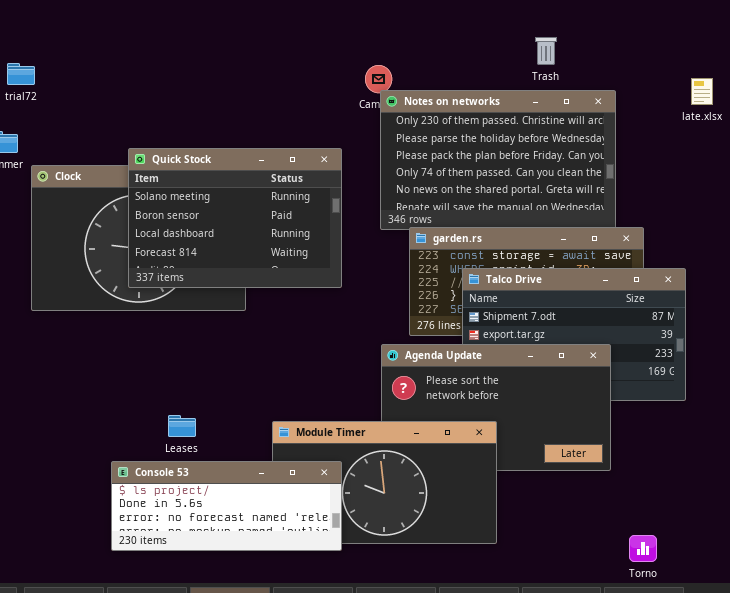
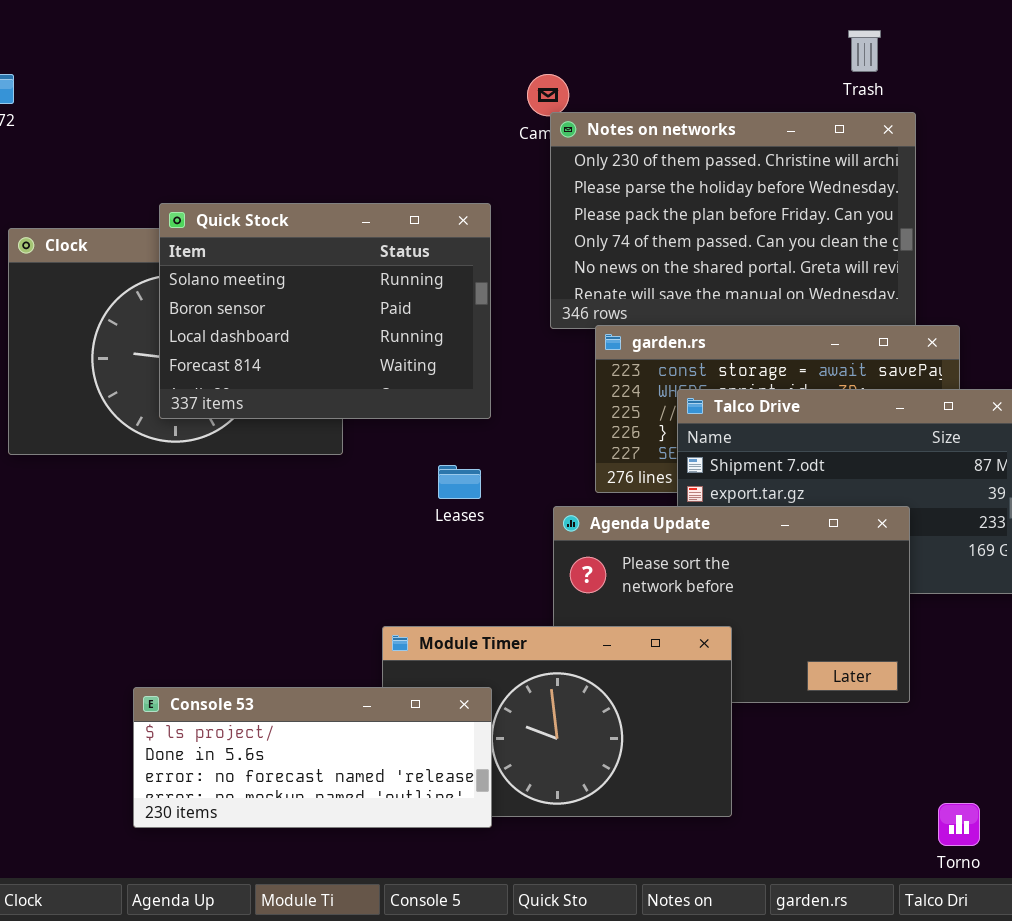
Trash: [535,37,557,65] -> [848,30,881,72], moved
Leases: [168,415,196,437] -> [438,465,481,499], moved

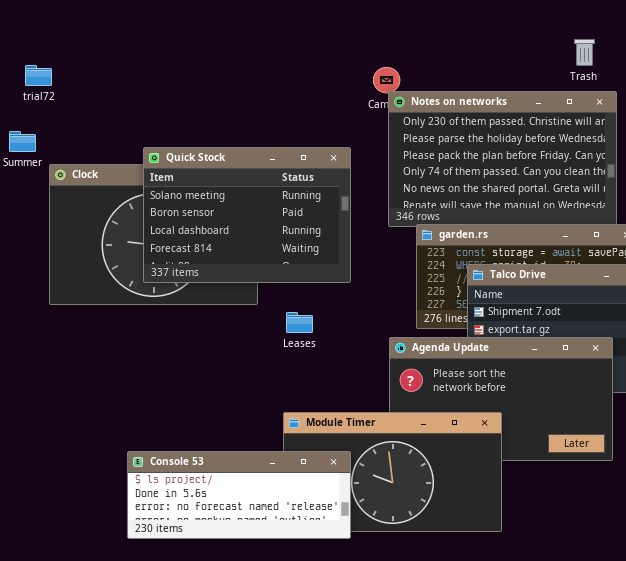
Leases: [438,465,481,499] -> [286,312,313,333], moved

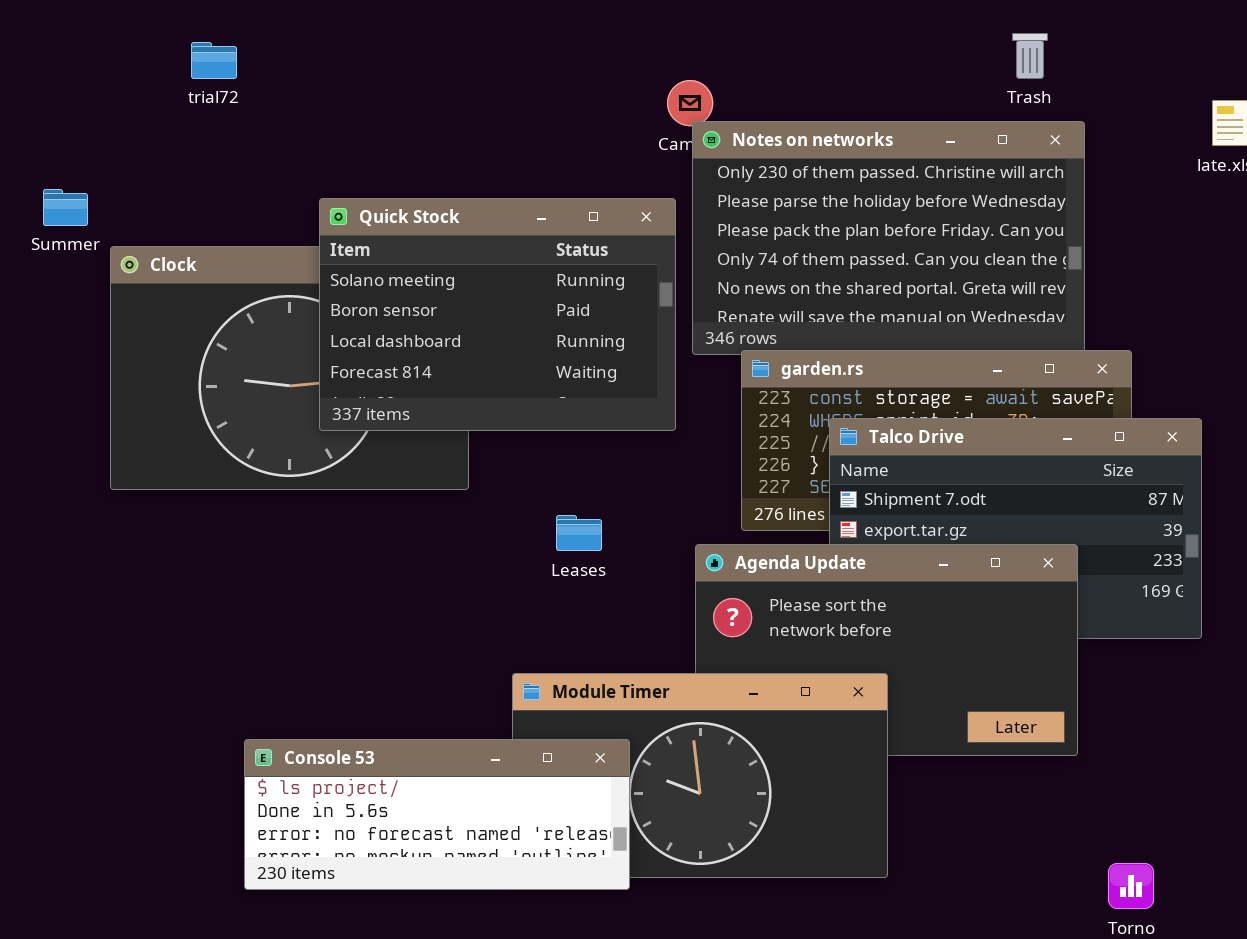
trial72: [25,65,52,86] -> [191,42,237,79], moved
Quick Stock: [143,147,351,283] -> [319,198,676,431], moved
Leases: [286,312,313,333] -> [556,515,602,551], moved

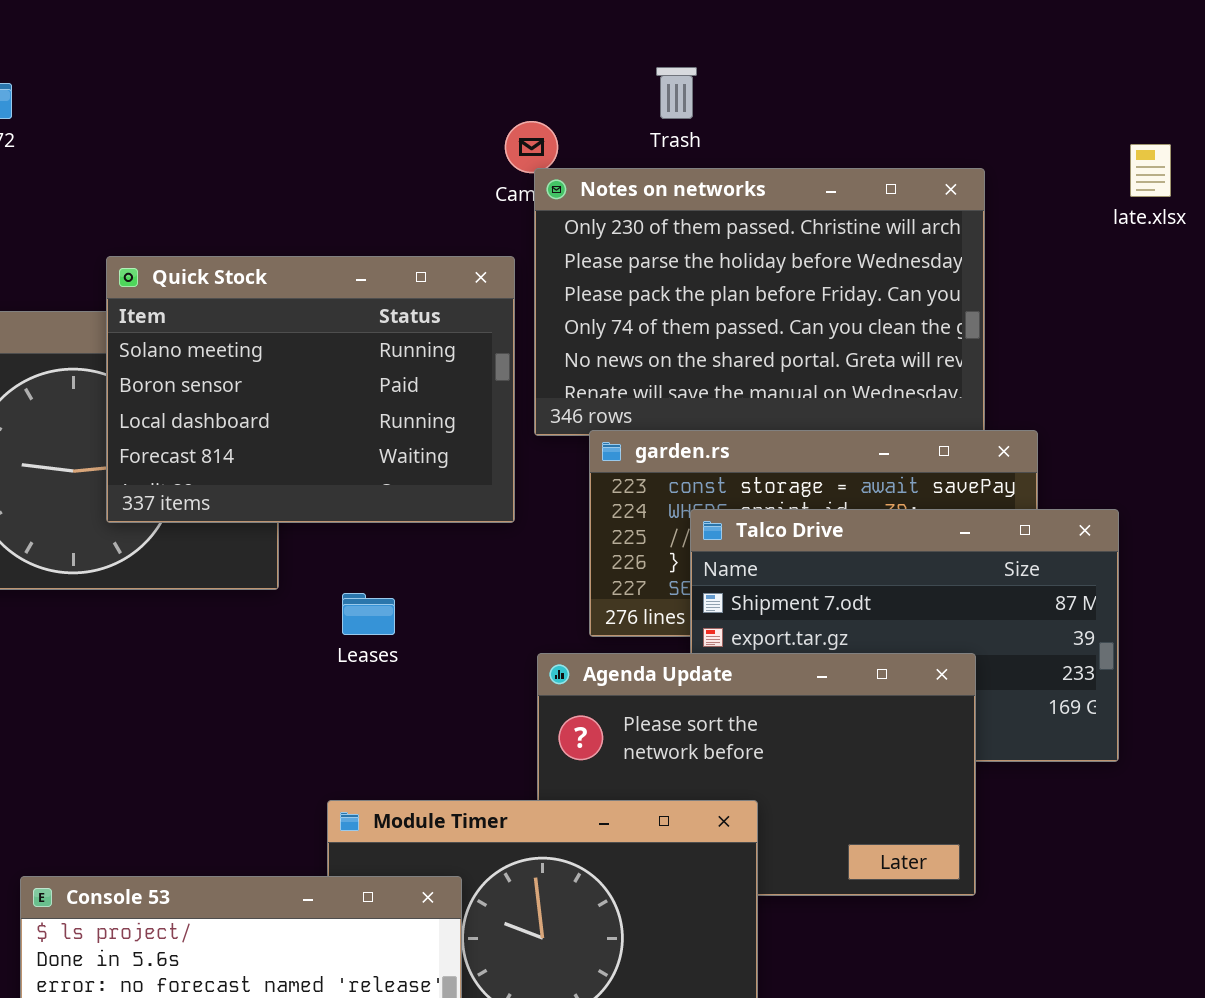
Trash: [1012,33,1048,79] -> [656,67,697,119], moved
Leases: [556,515,602,551] -> [342,593,395,635], moved

